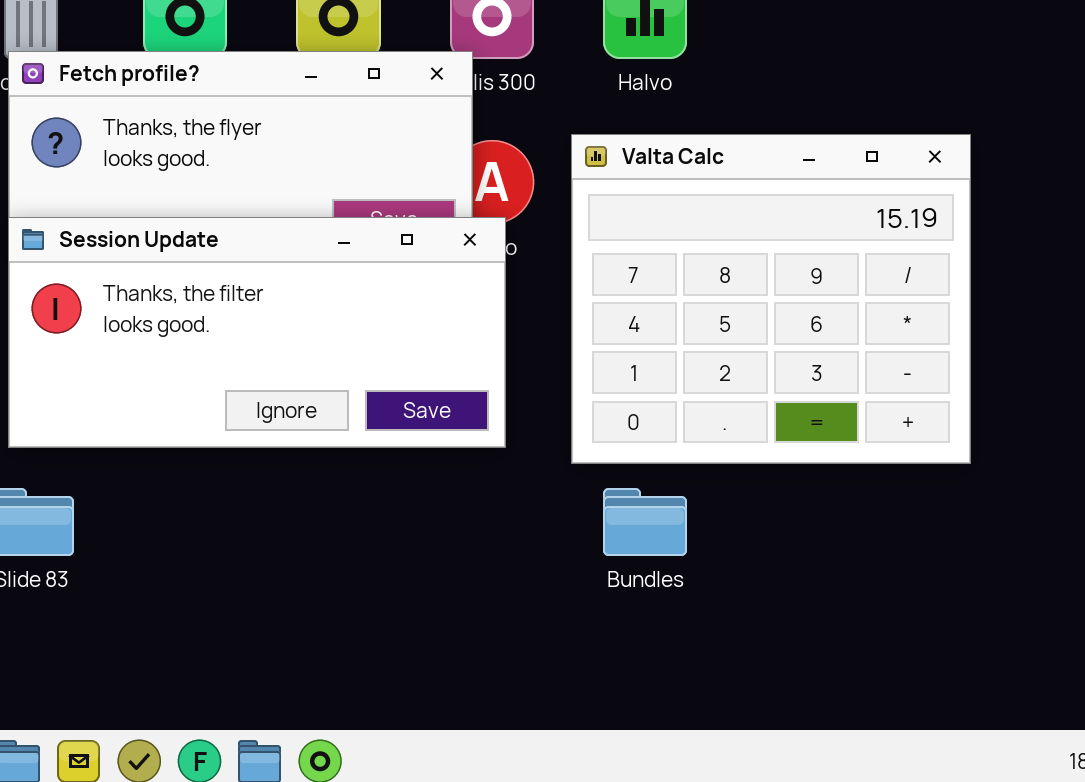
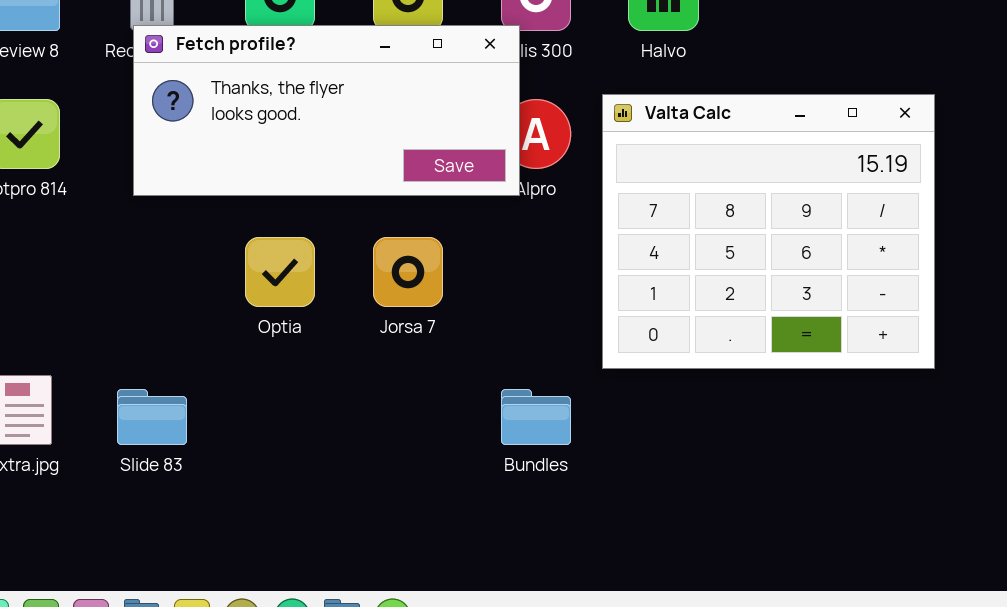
Session Update: [8,217,506,448] -> none, closed
Bundles: [603,488,687,556] -> [501,389,571,445], moved

